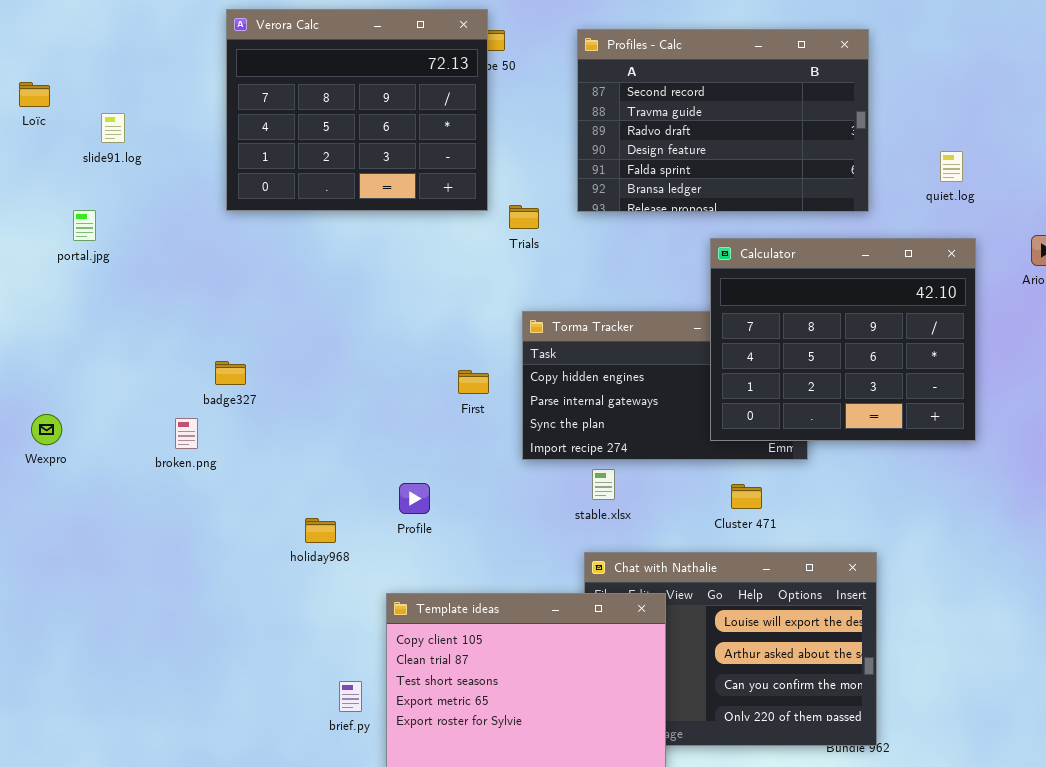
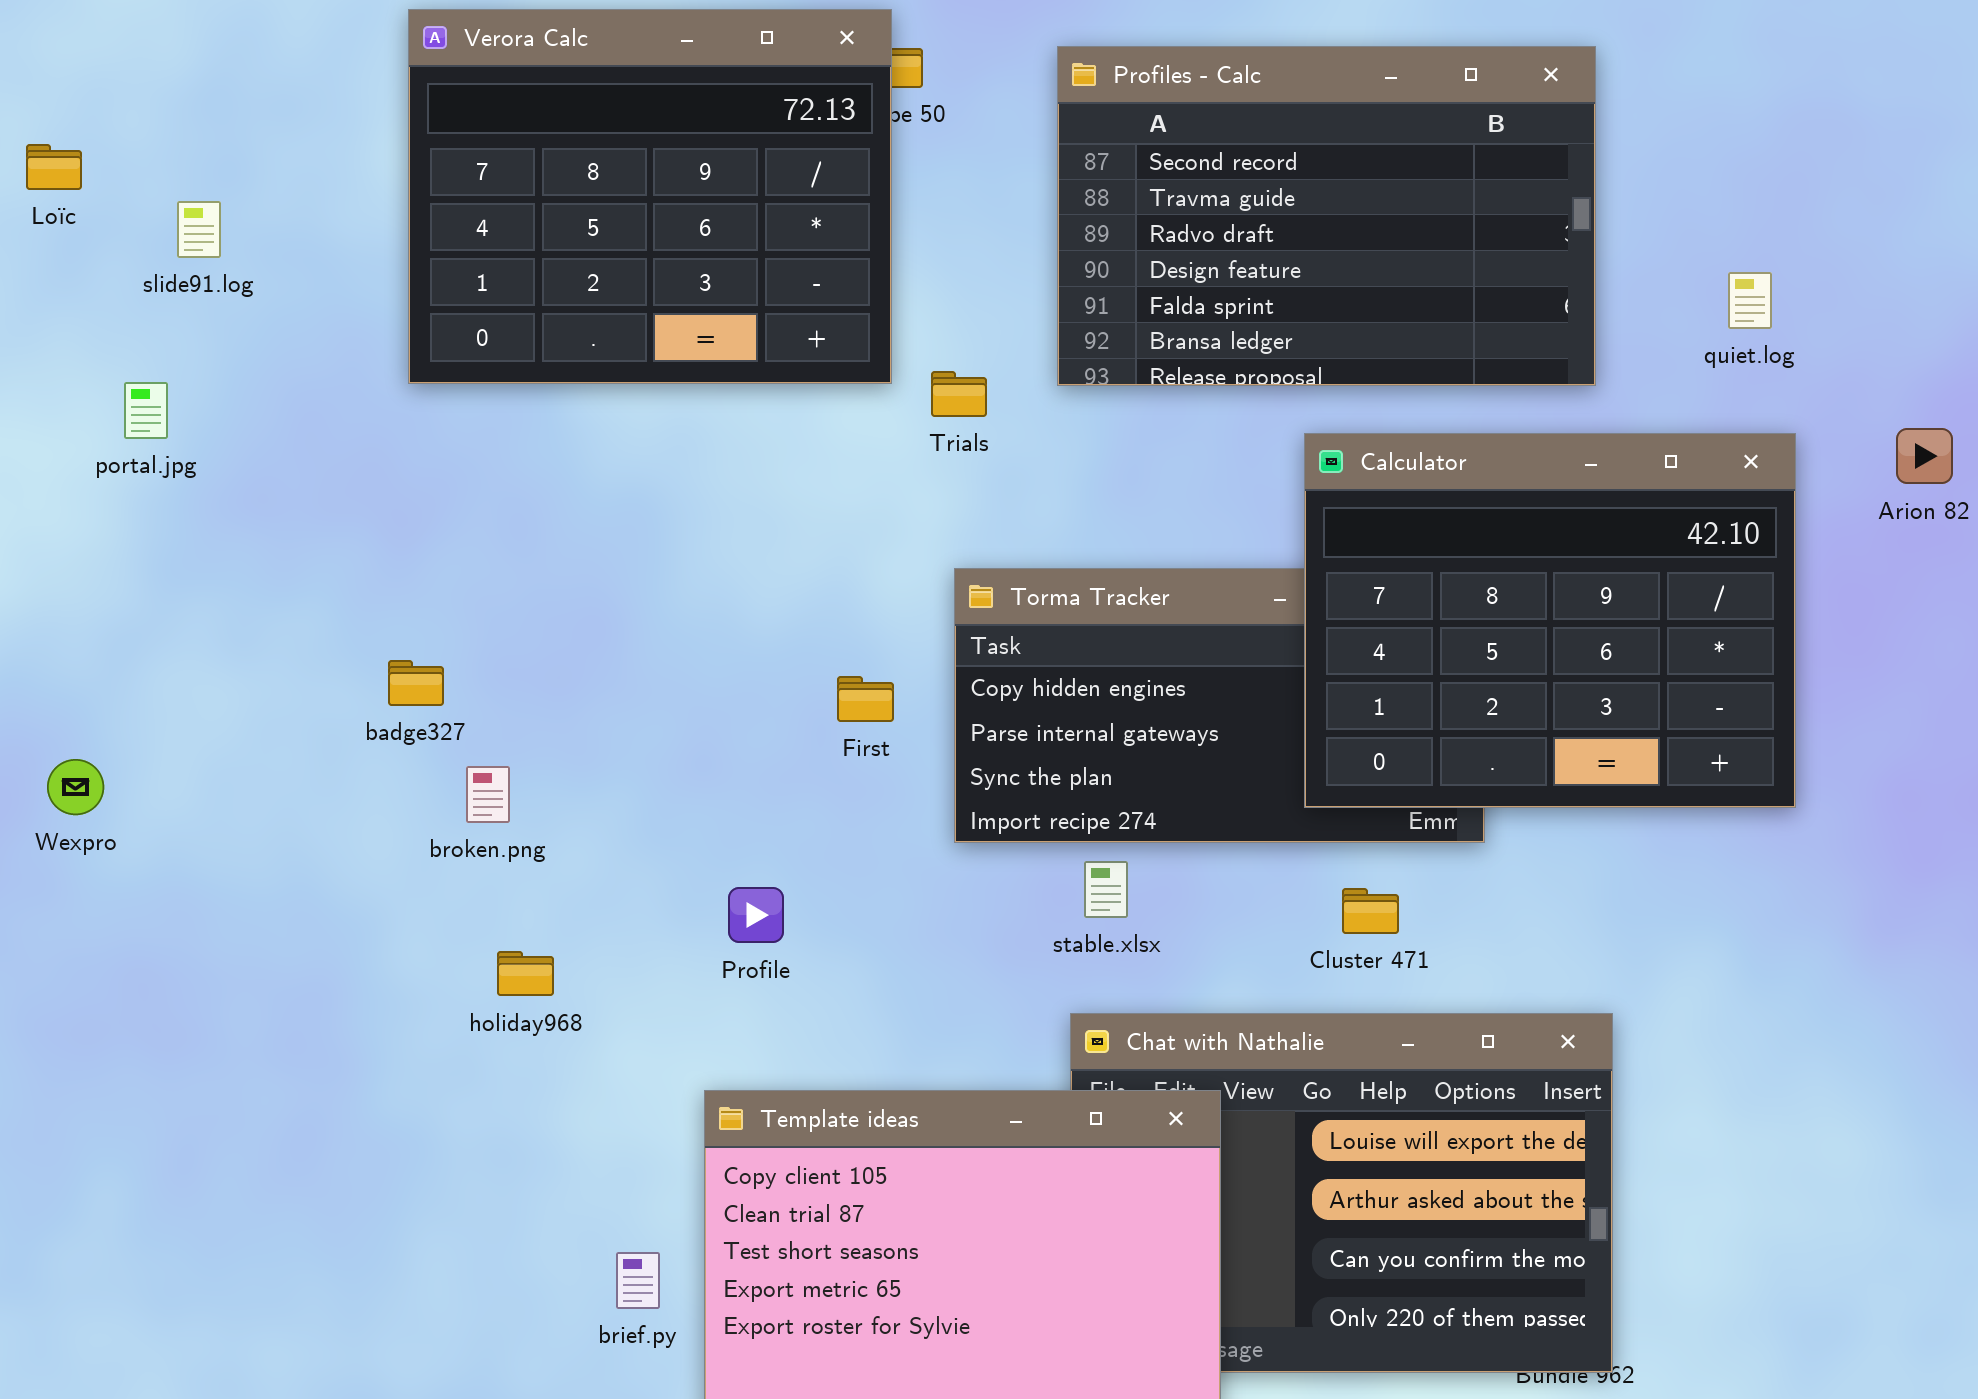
broken.png: [175,418,198,449] -> [466,766,510,823], moved
holiday968: [305,518,336,543] -> [497,951,554,996], moved

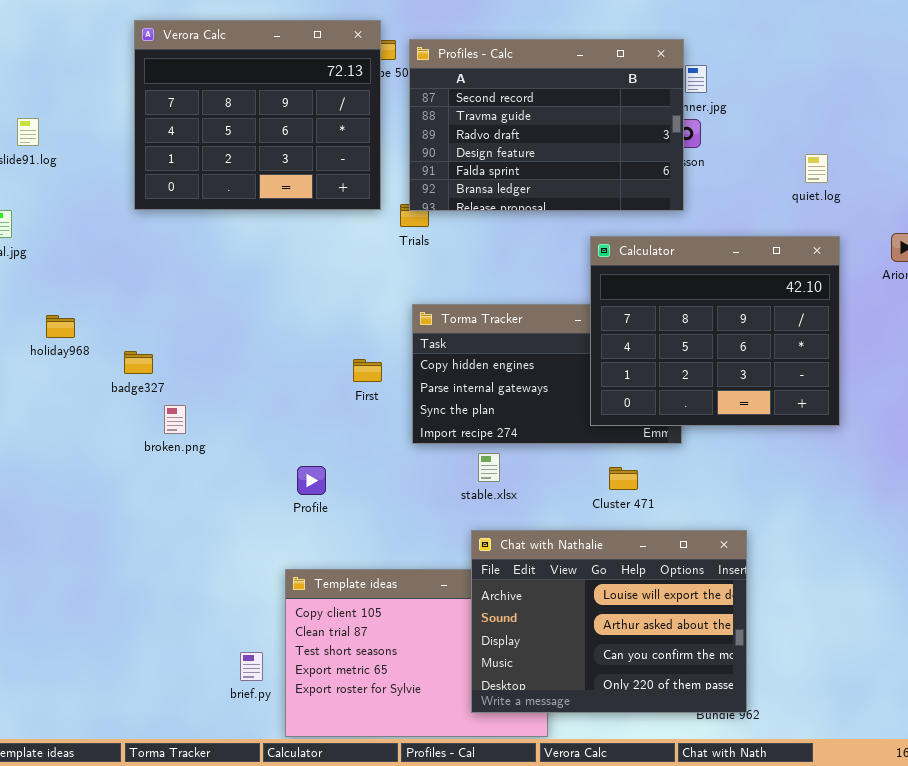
Profiles - Calc: [1057,46,1596,386] -> [409,39,684,211], moved
holiday968: [497,951,554,996] -> [46,315,75,338], moved
Chat with Nathalie: [1070,1013,1613,1373] -> [471,530,747,713], raised

